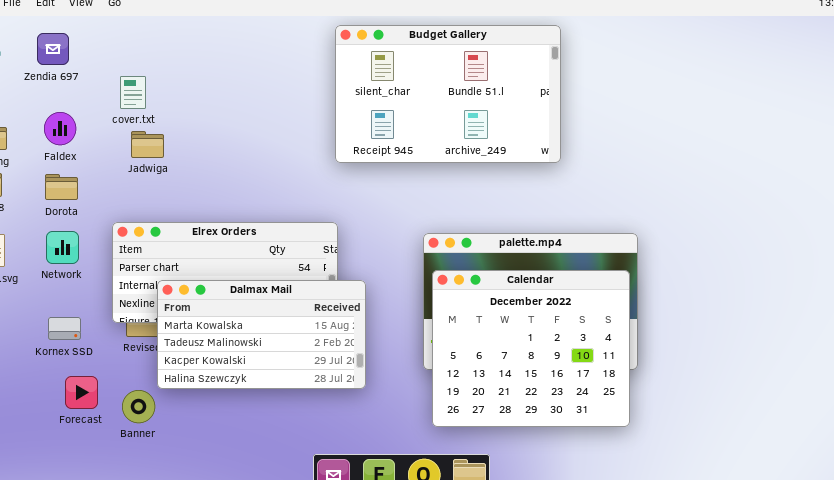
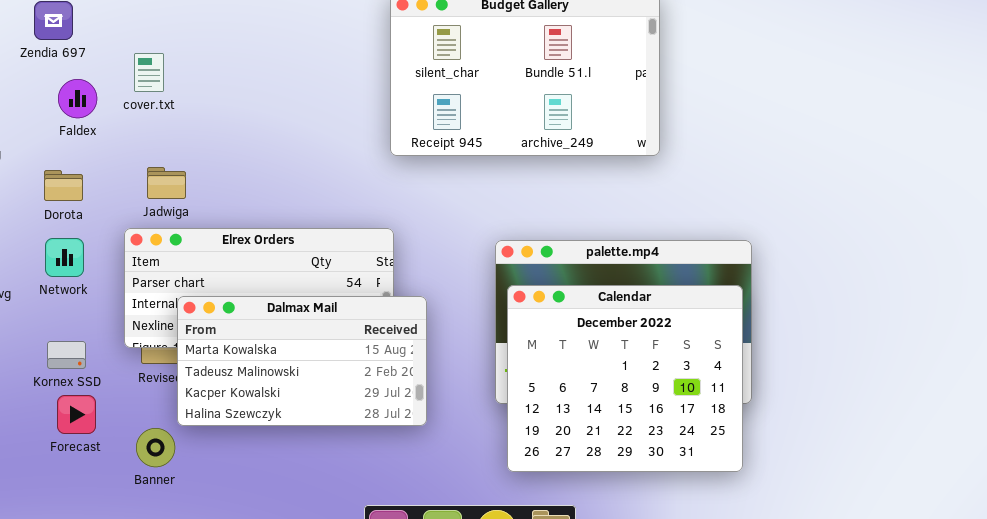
Faldex: [44,112,76,145] -> [58,79,97,118], moved
Jadwiga: [131,131,164,158] -> [147,167,186,199], moved
Forecast: [65,376,98,409] -> [57,395,96,434], moved

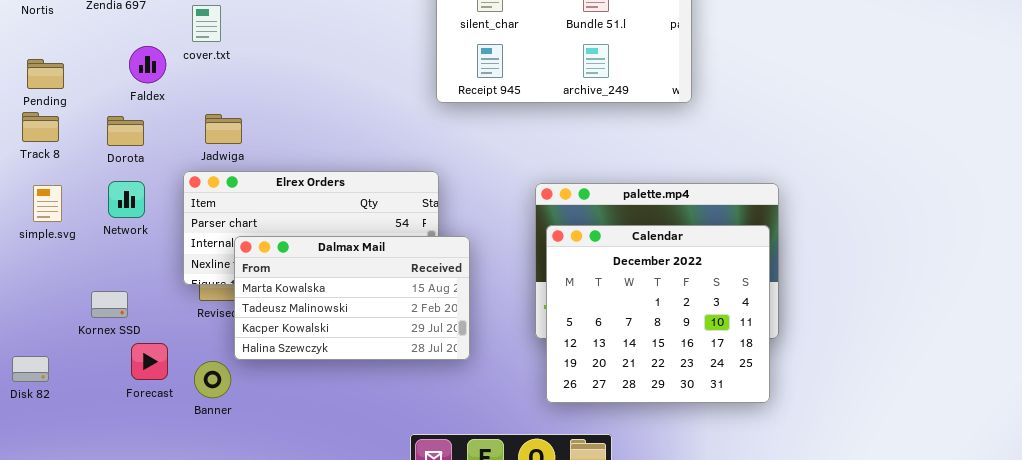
Faldex: [58,79,97,118] -> [129,46,166,83], moved
Kornex SSD: [47,341,86,369] -> [91,291,128,318], moved
Forecast: [57,395,96,434] -> [131,343,168,380], moved

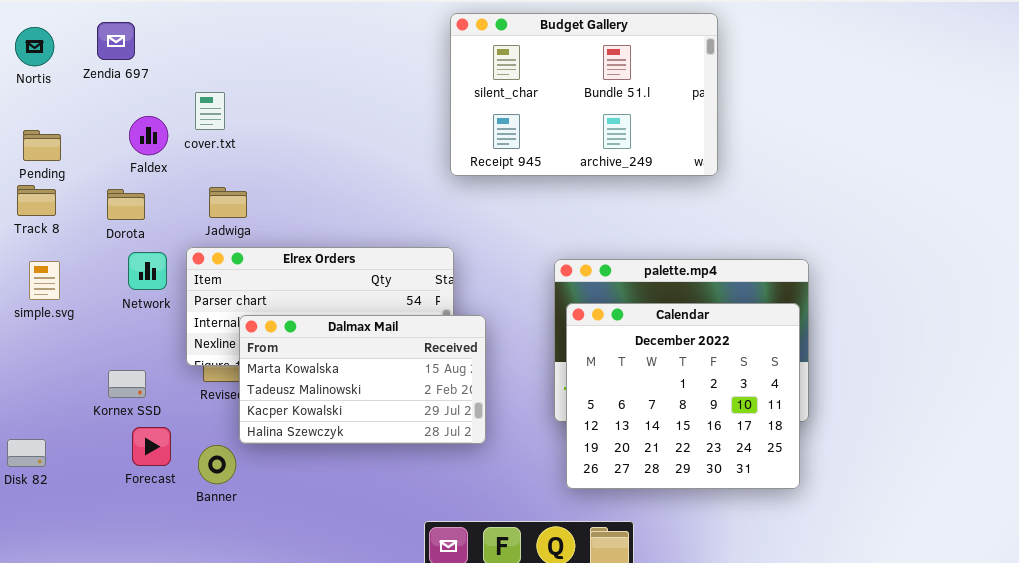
cover.txt: [192,5,221,42] -> [195,92,225,130], moved
Network: [108,181,145,218] -> [128,252,167,290], moved
Kornex SSD: [91,291,128,318] -> [108,370,146,398], moved

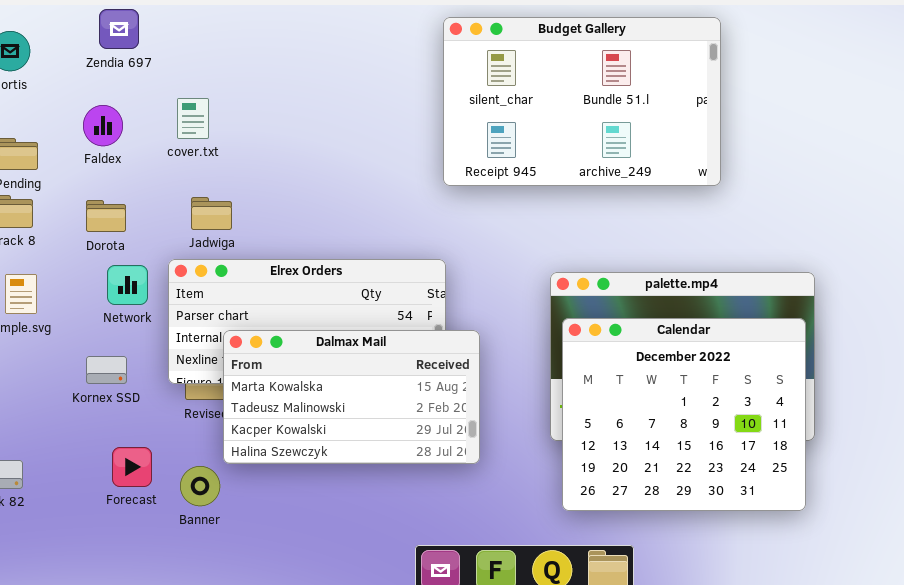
Zendia 697: [97,22,135,60] -> [99,9,139,49], moved
Faldex: [129,116,168,155] -> [83,105,123,146], moved
Kornex SSD: [108,370,146,398] -> [86,356,127,384], moved

